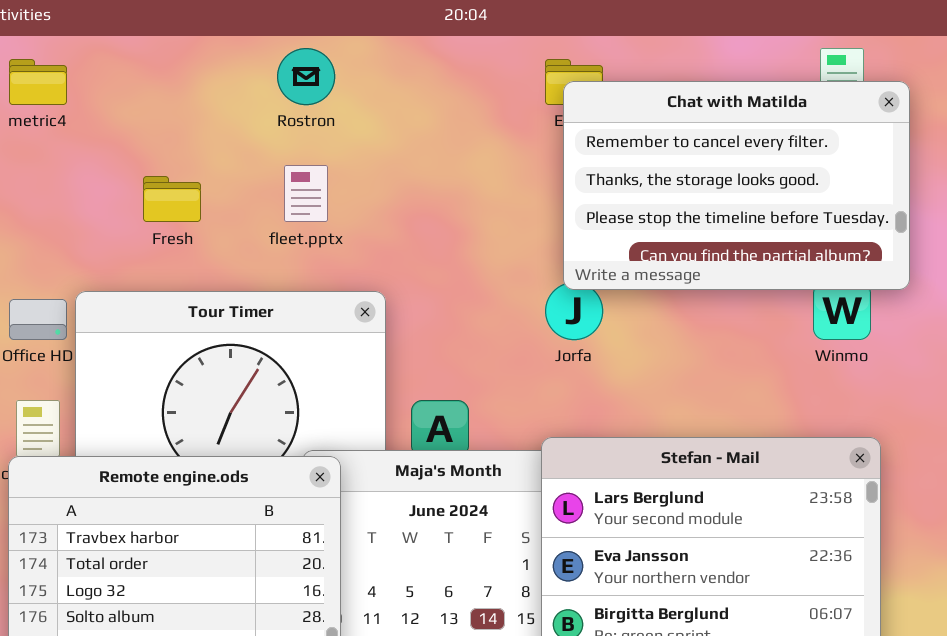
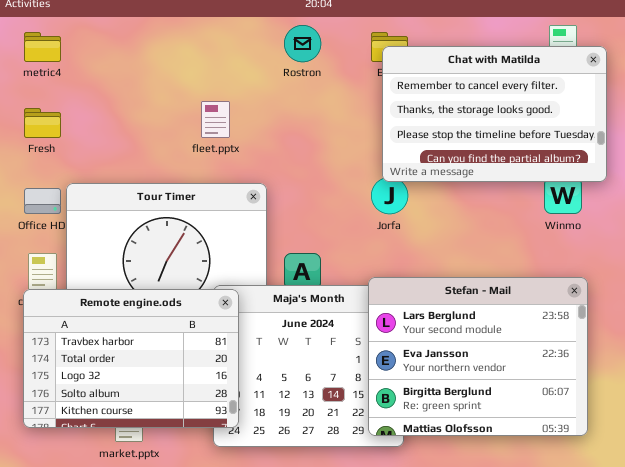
Rostron: [277,48,335,105] -> [284,25,321,62], moved
Fresh: [143,176,201,222] -> [24,108,61,138], moved

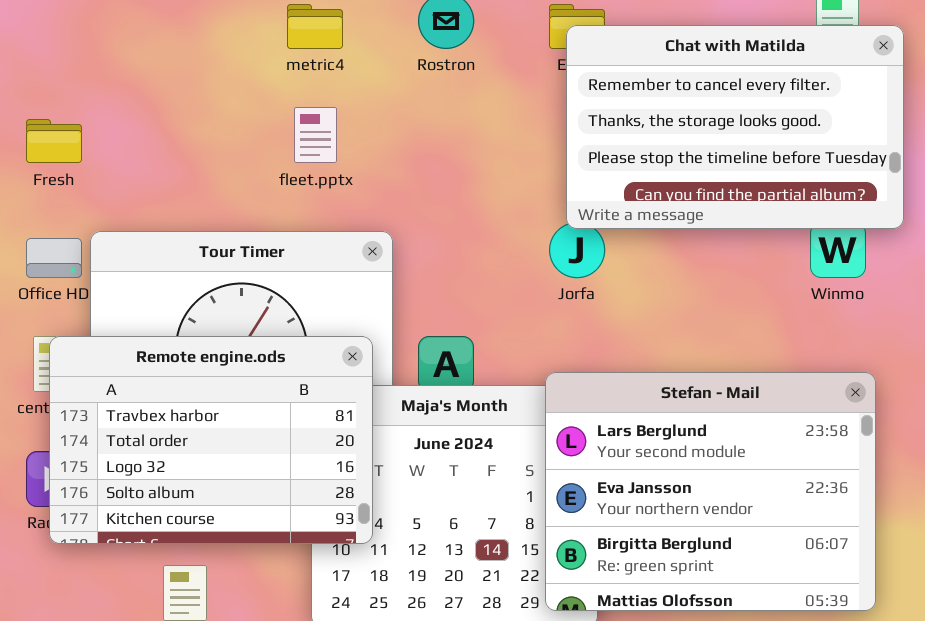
metric4: [24,32,61,62] -> [287,4,343,49], moved
Remote engine.ods: [23,289,239,428] -> [49,336,373,544], moved

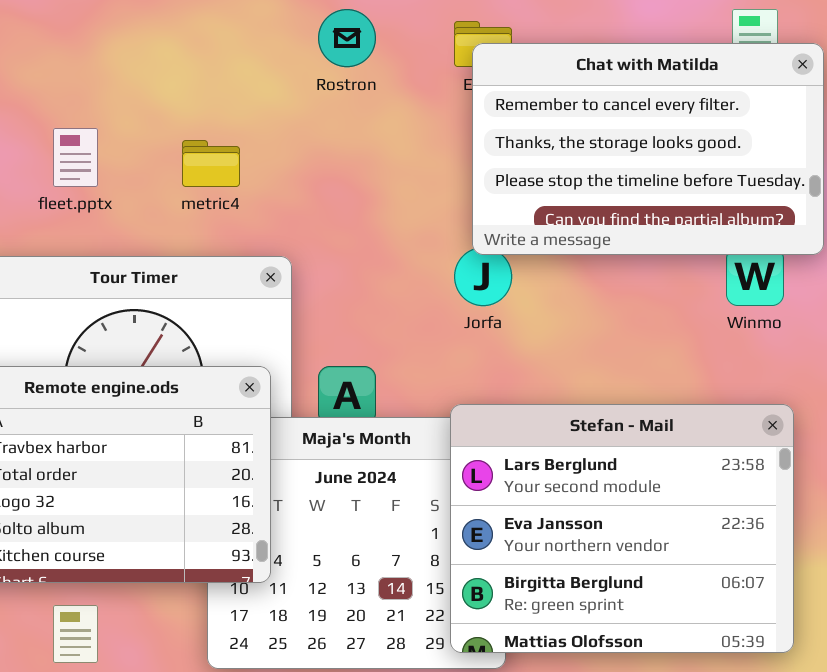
metric4: [287,4,343,49] -> [182,140,240,187], moved
fleet.pptx: [294,107,337,163] -> [53,128,98,187], moved

